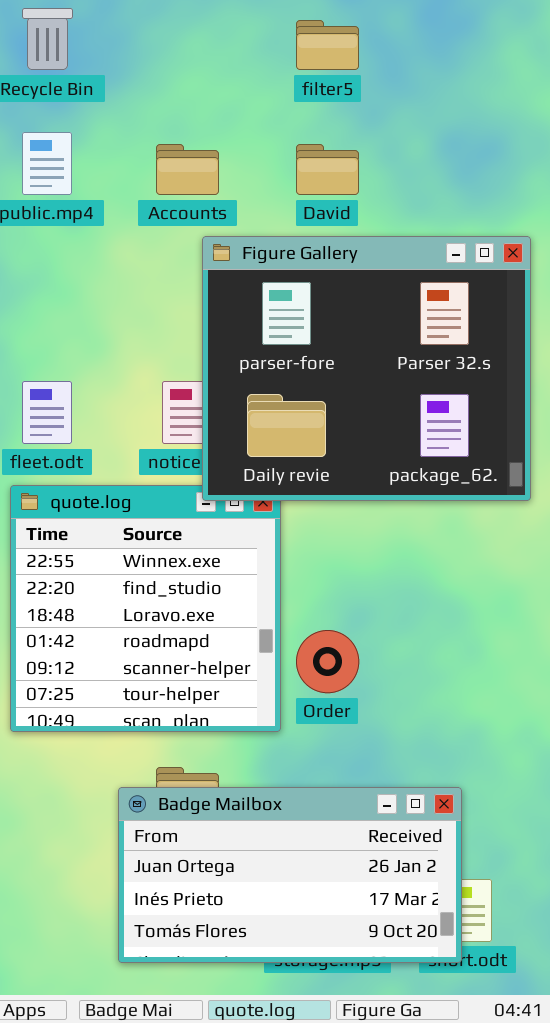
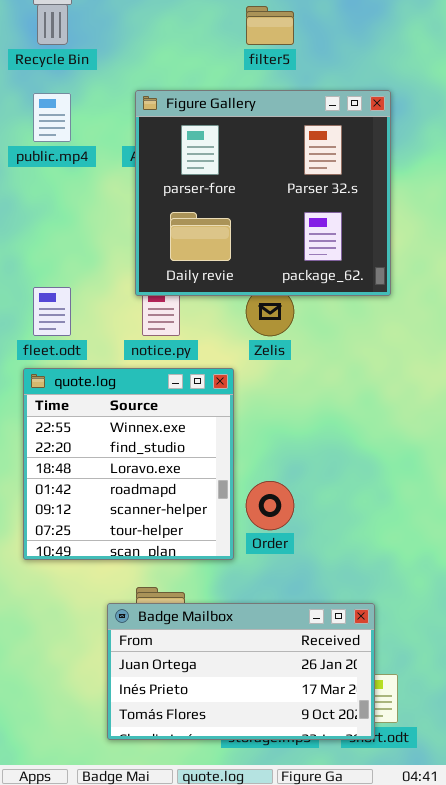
Figure Gallery: [202,236,531,501] -> [135,90,391,296], moved

